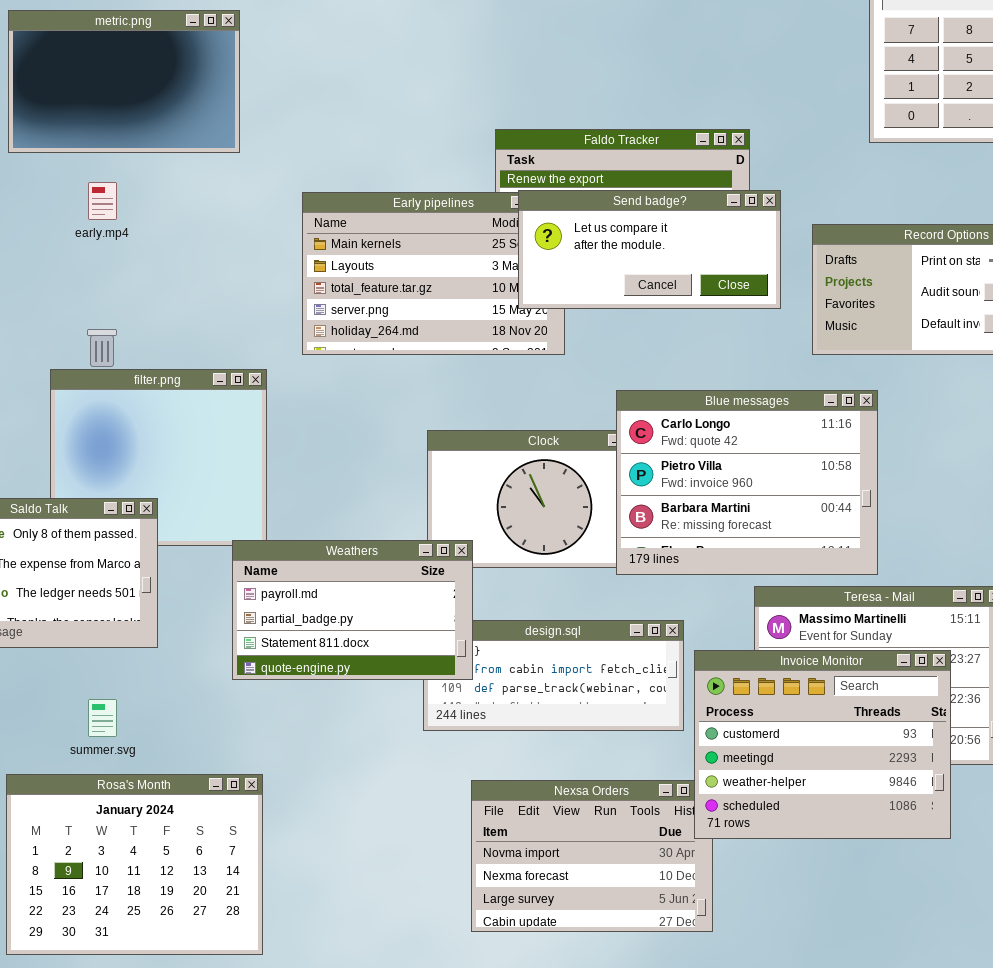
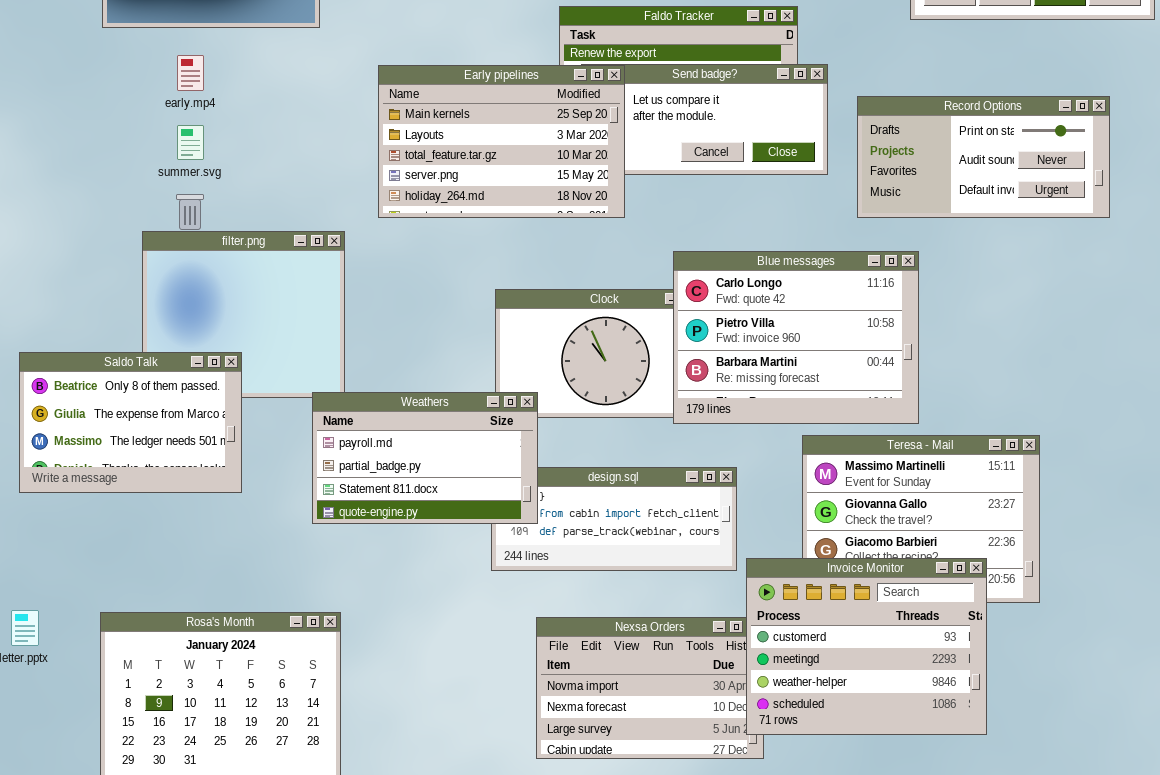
Early pipelines: [302,192,565,355] -> [378,65,625,218], raised
Invoice Monitor: [694,650,951,839] -> [746,558,987,735], moved
summer.svg: [88,699,117,737] -> [177,125,204,160], moved

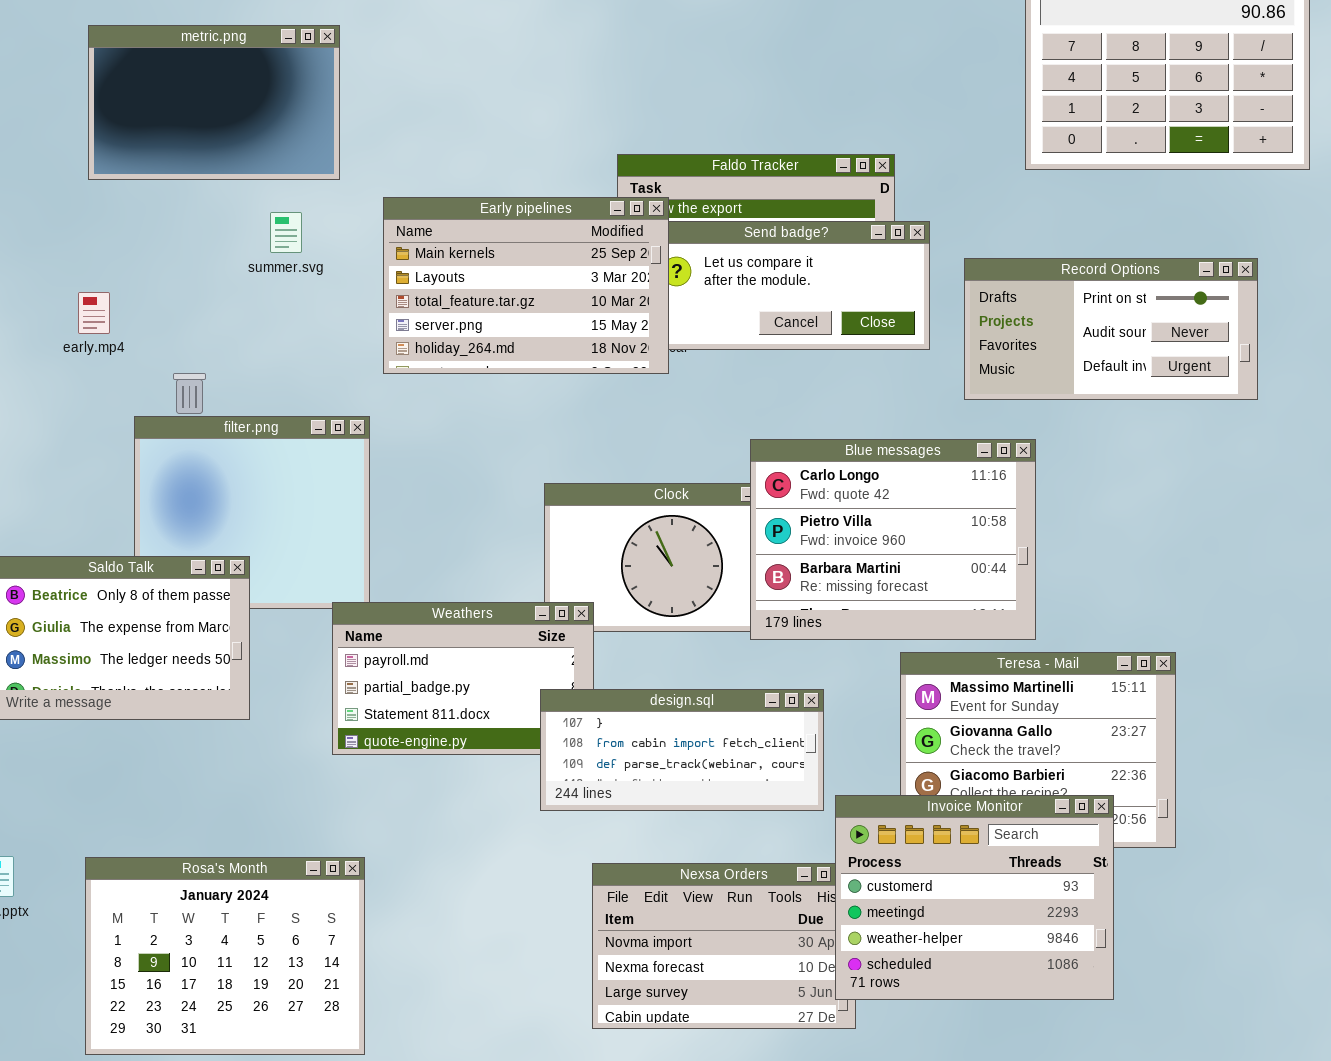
early.mp4: [177,55,204,91] -> [78,292,110,334], moved
Early pipelines: [378,65,625,218] -> [383,197,669,374], moved
summer.svg: [177,125,204,160] -> [270,212,302,253], moved
design.sql: [491,467,737,571] -> [540,689,824,811], raised

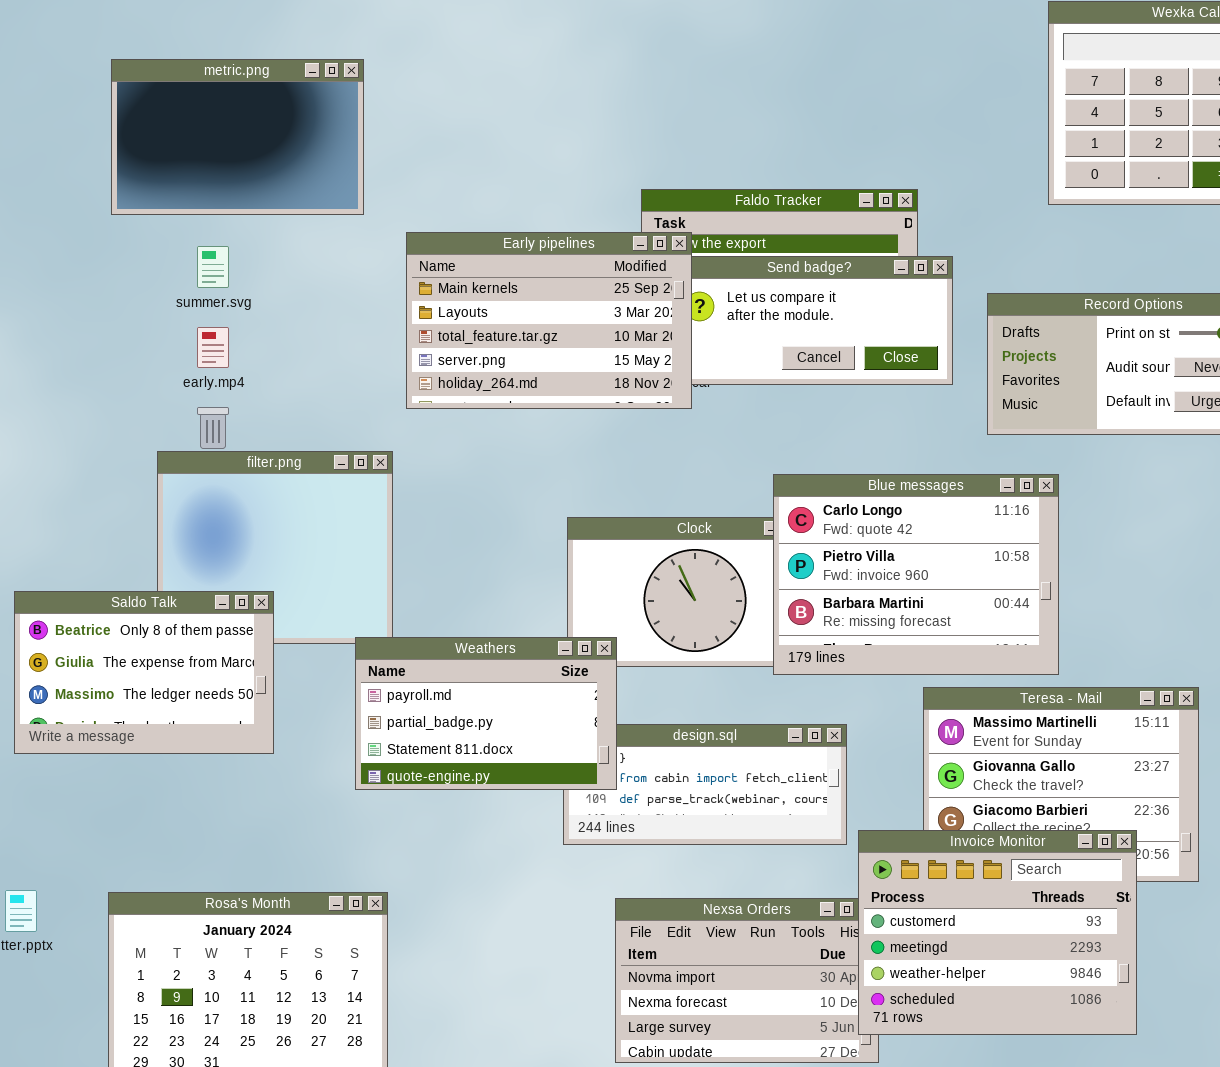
summer.svg: [270,212,302,253] -> [197,246,229,288], moved
early.mp4: [78,292,110,334] -> [197,327,229,368], moved
Weathers: [332,602,594,755] -> [355,637,617,790], raised

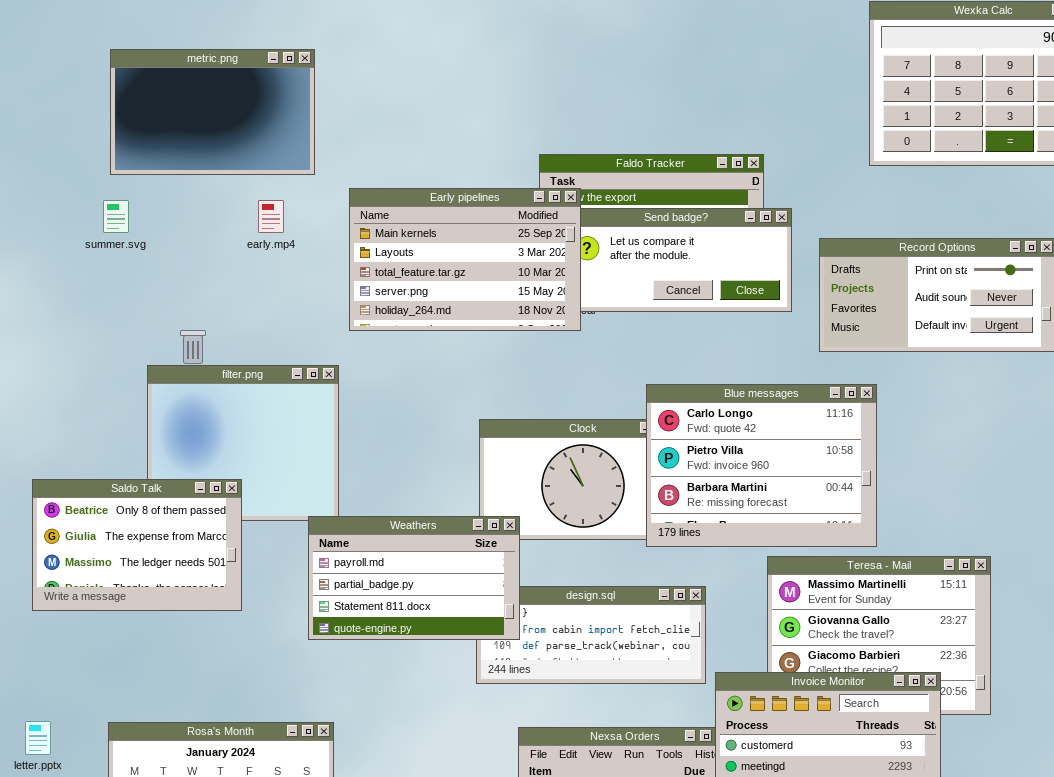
summer.svg: [197,246,229,288] -> [103,200,129,233], moved
early.mp4: [197,327,229,368] -> [258,200,284,233], moved

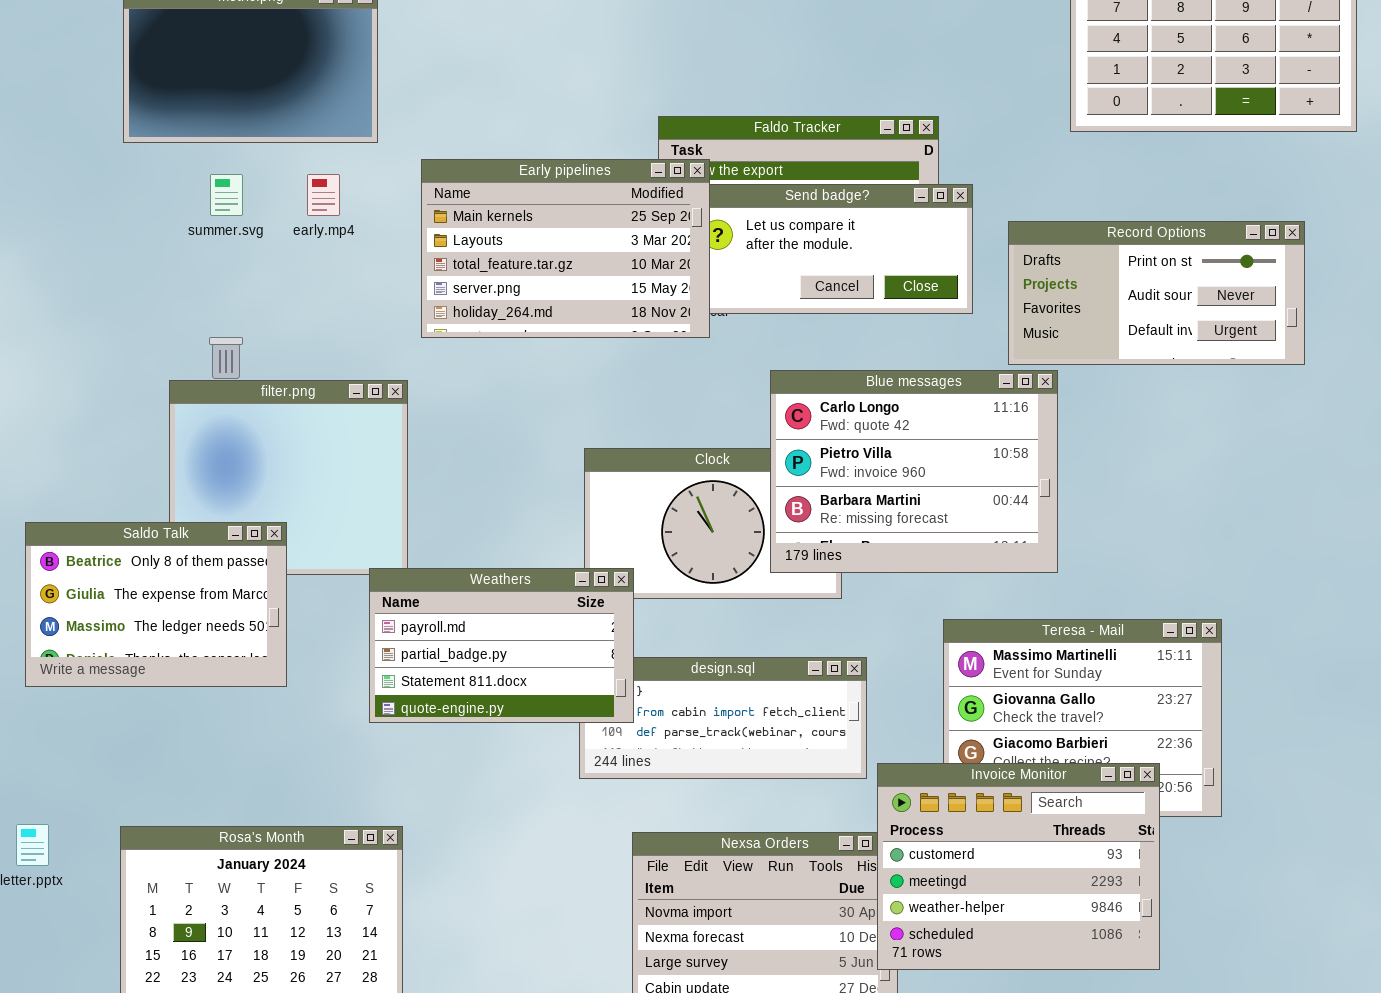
summer.svg: [103,200,129,233] -> [210,174,243,216], moved
Blue messages: [646,384,877,547] -> [770,370,1058,573], moved

